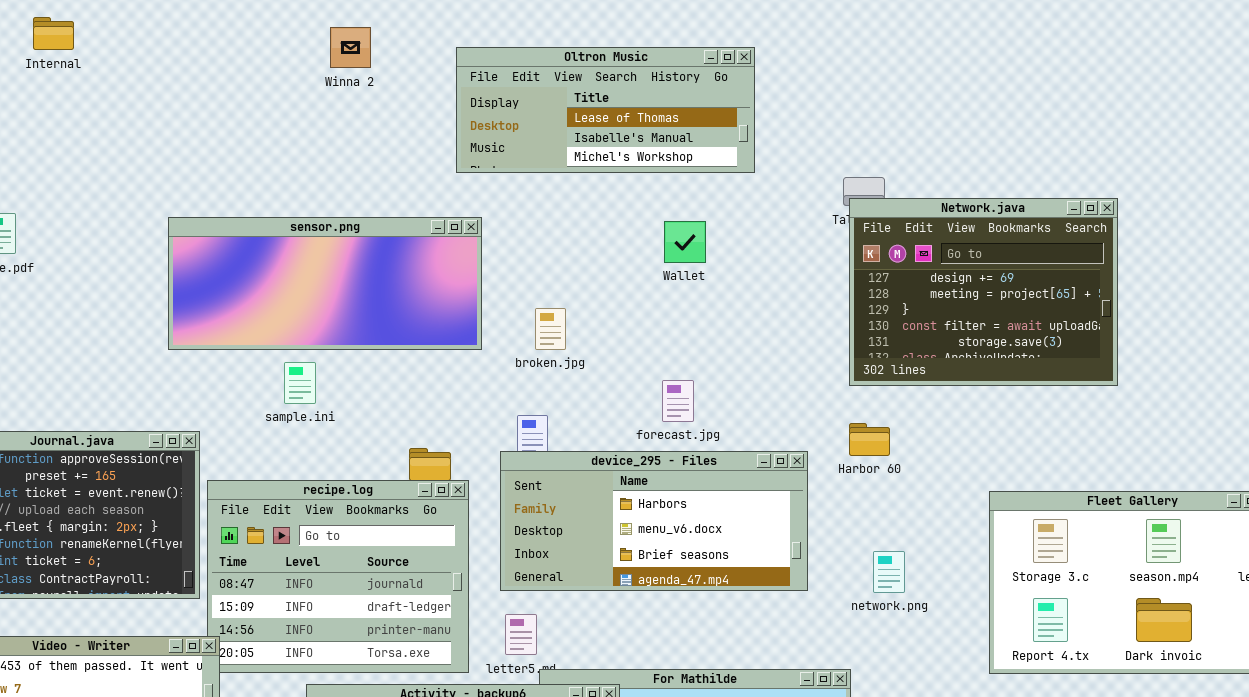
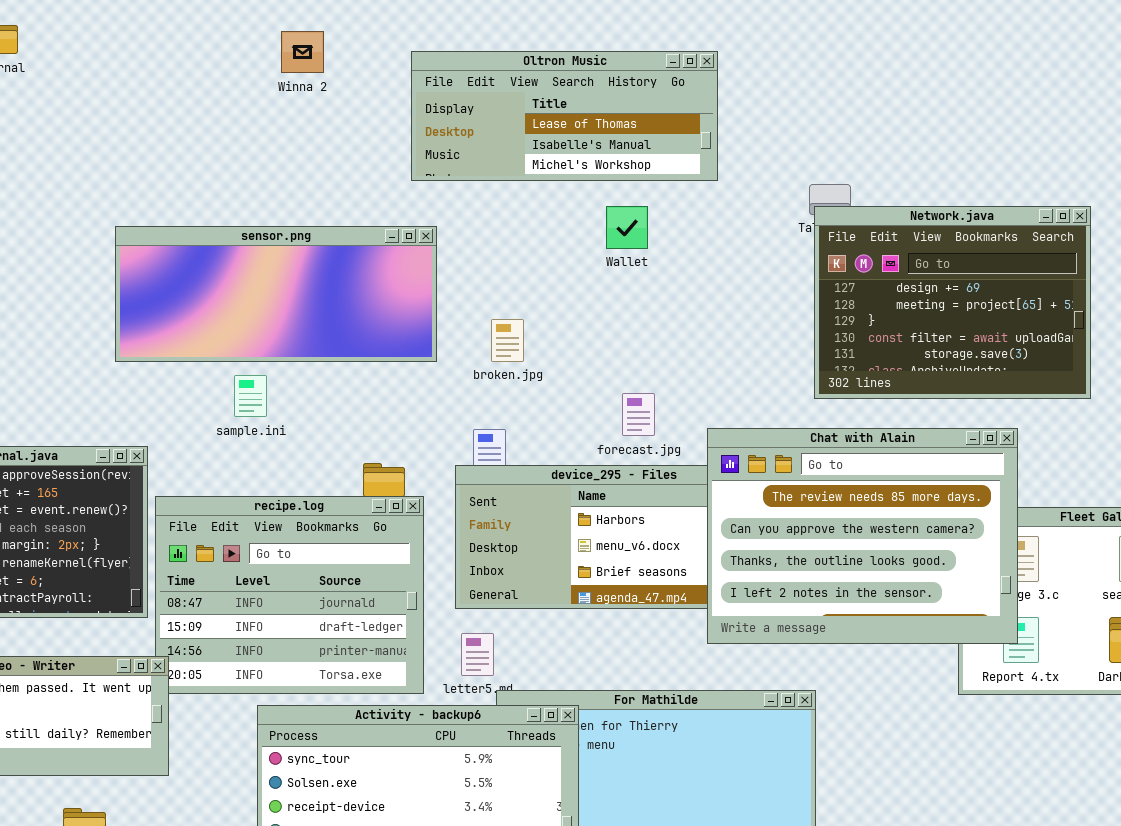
Wallet: [664,221,706,263] -> [606,206,648,249], moved
Chat with Alain: none -> [707,428,1018,644], opened

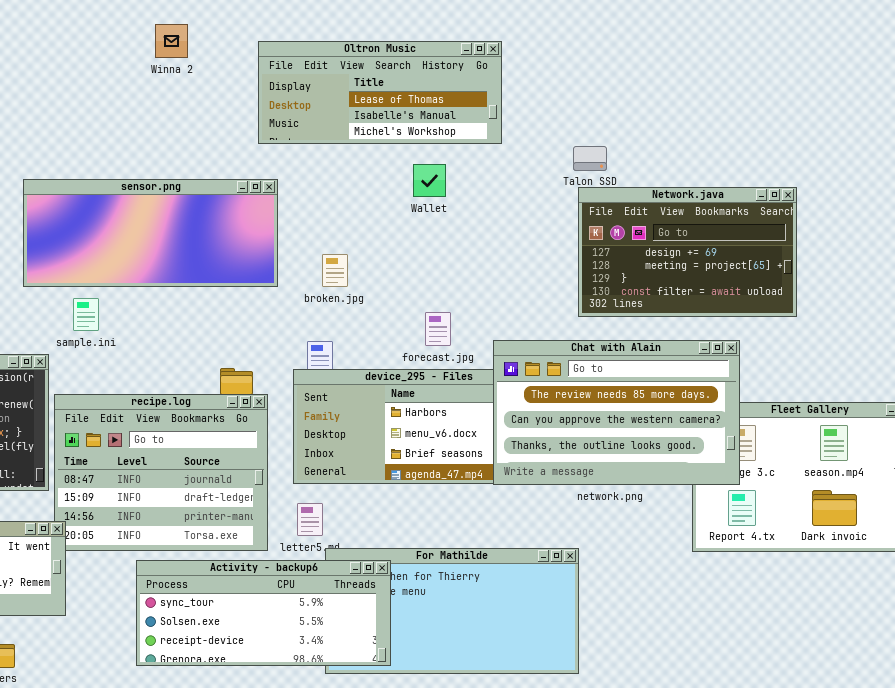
Network.java: [814,206,1091,399] -> [578,187,797,317], resized
sample.ini: [234,375,267,417] -> [73,298,99,331], moved
Chat with Alain: [707,428,1018,644] -> [493,340,740,485], resized

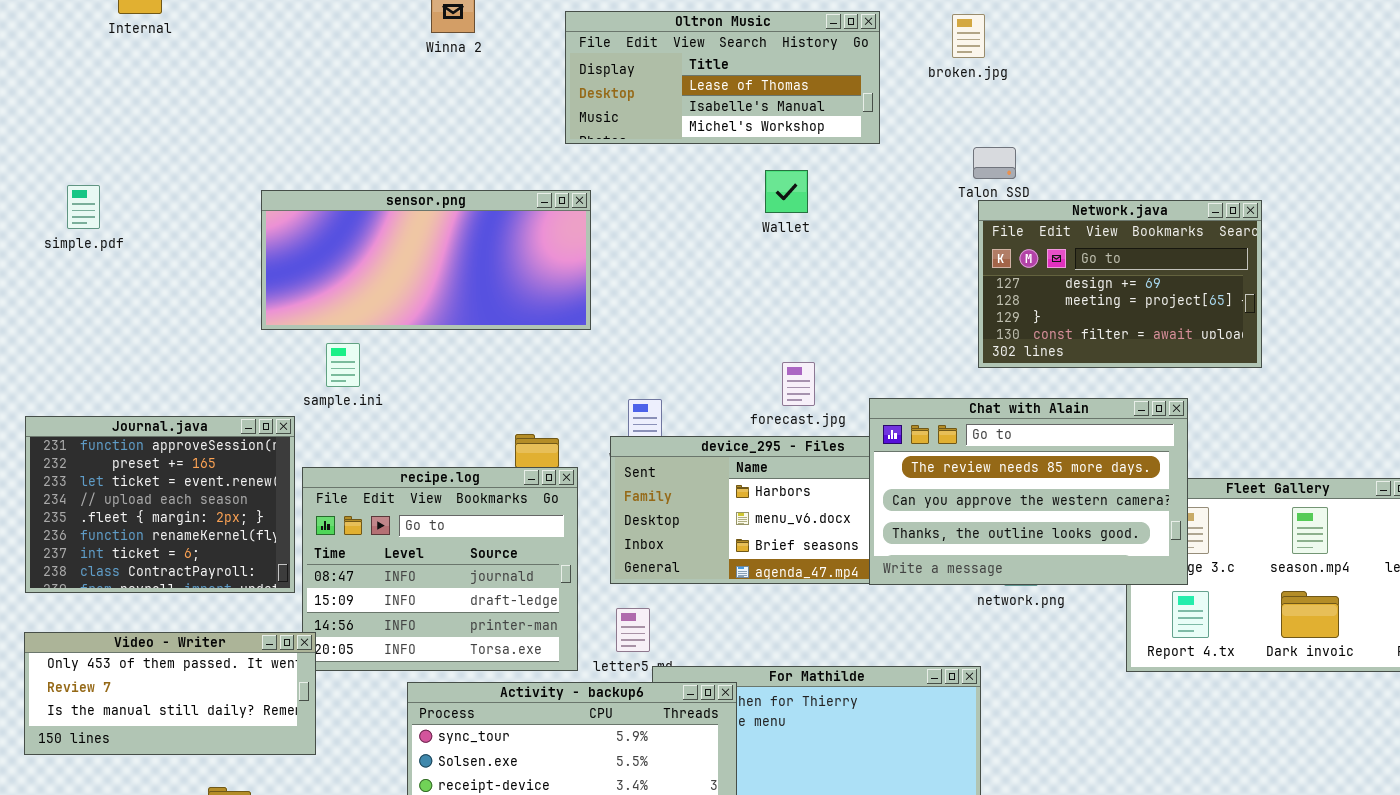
broken.jpg: [322,254,348,287] -> [952,14,985,58], moved

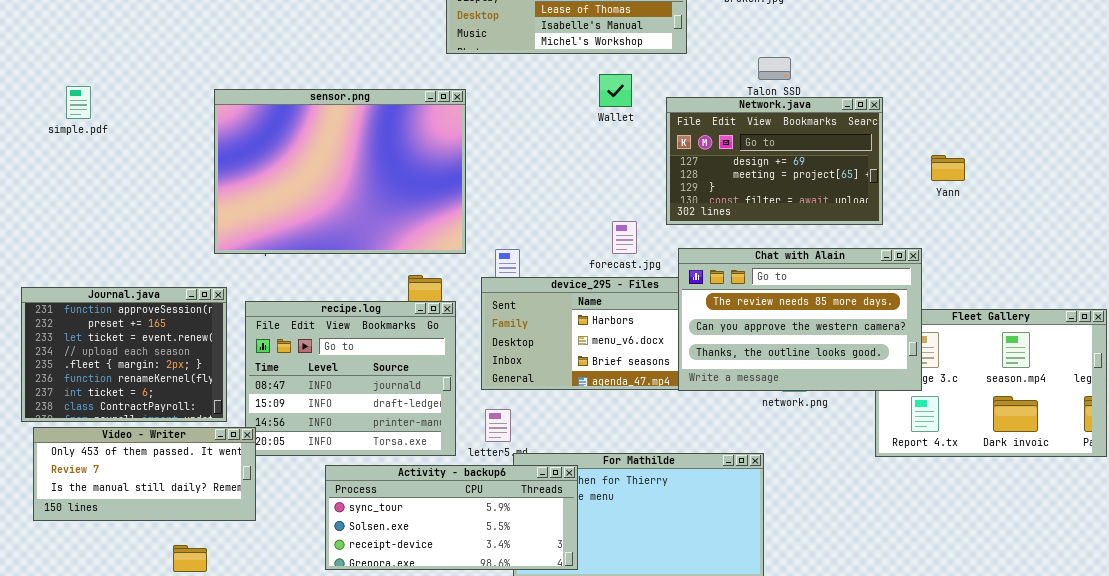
sensor.png: [261,190,591,330] -> [214,89,466,254], resized
Network.java: [978,200,1262,368] -> [666,97,883,225], moved
Journal.java: [25,416,295,593] -> [21,287,227,422], moved

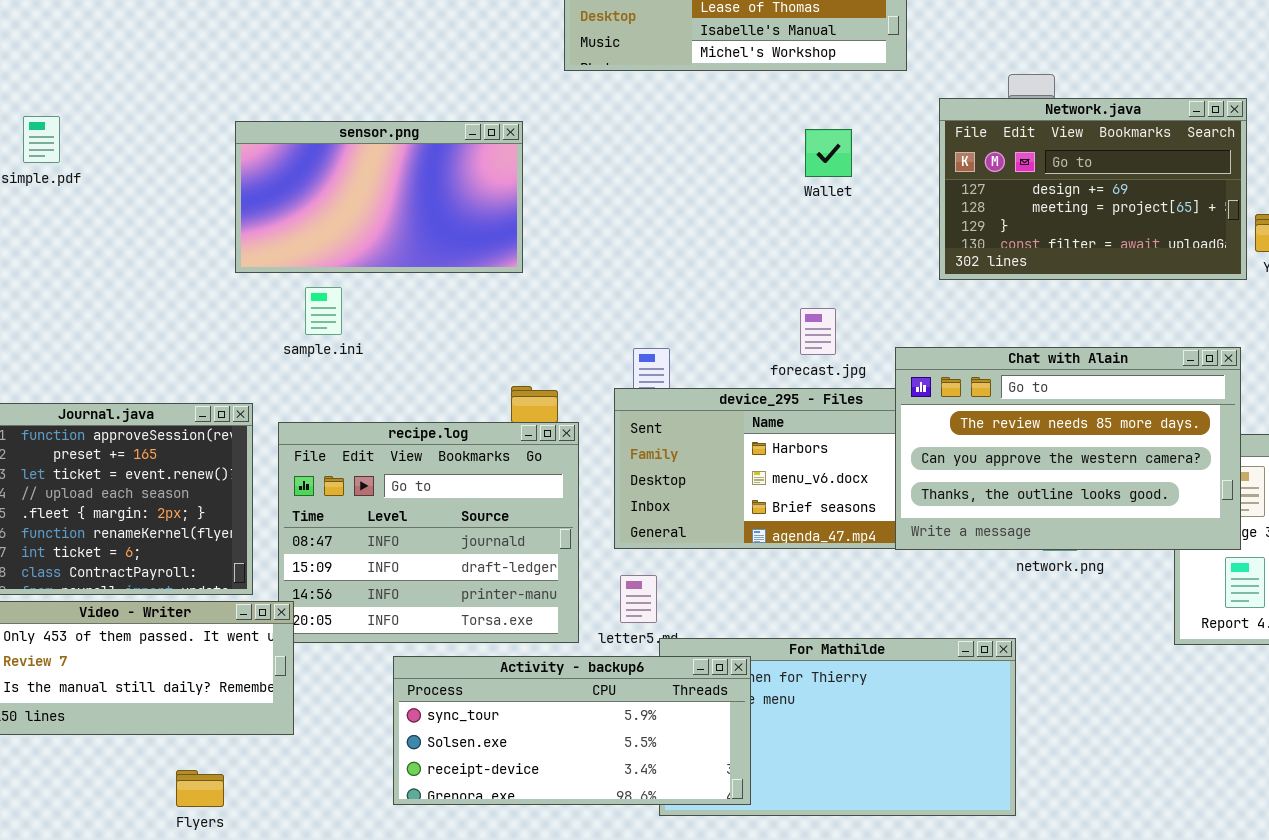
Wallet: [599,74,632,107] -> [805,129,852,177], moved
sensor.png: [214,89,466,254] -> [235,121,523,273], resized
Network.java: [666,97,883,225] -> [939,98,1247,280], moved

